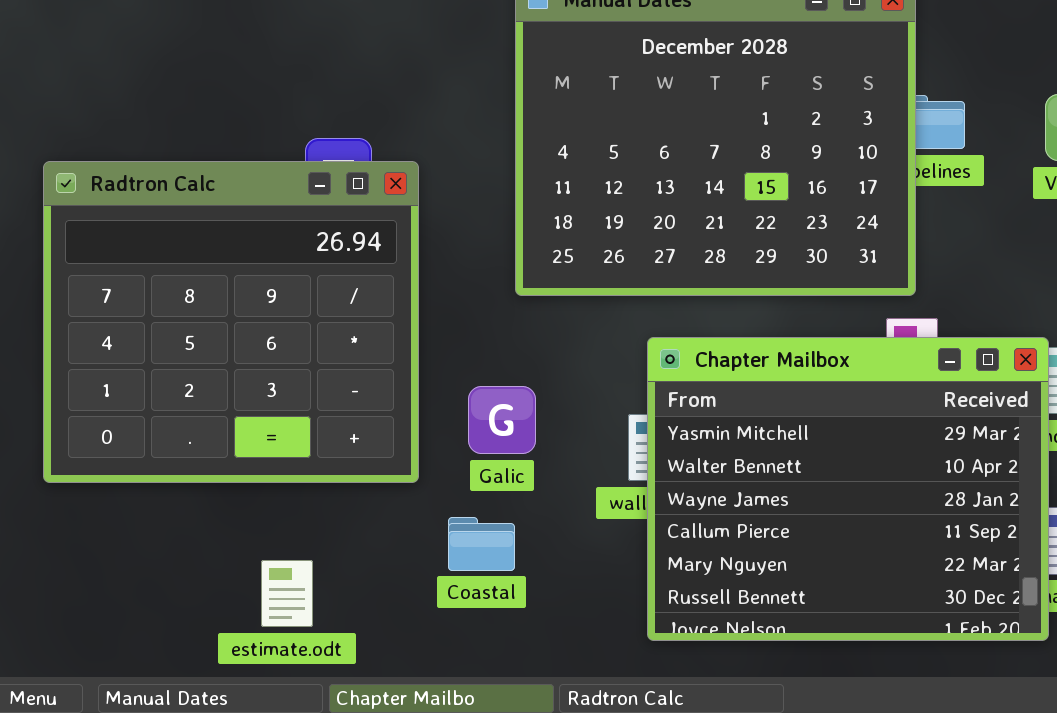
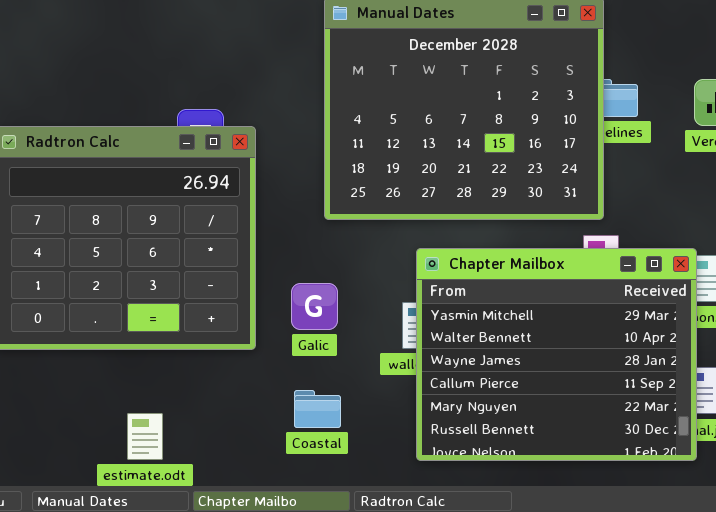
Coastal: [448,517,515,571] -> [294,390,341,428], moved
estimate.odt: [261,560,313,627] -> [127,413,163,460], moved

